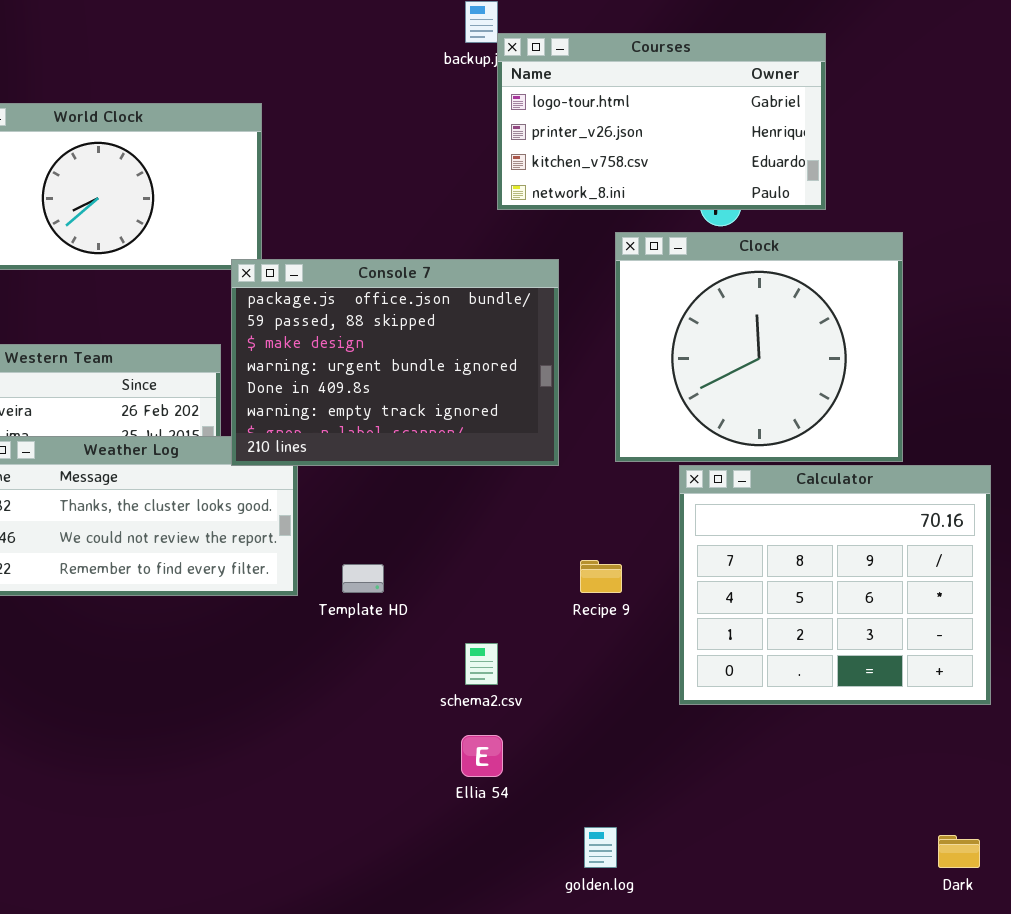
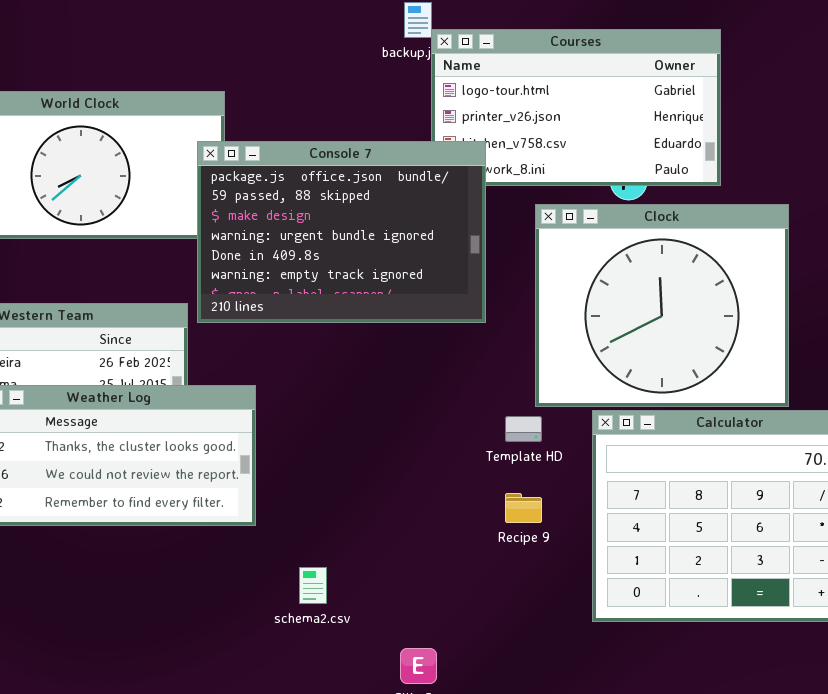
Console 7: [231,259,559,466] -> [197,141,486,323], moved
Template HD: [342,564,384,593] -> [505,416,542,442], moved
schema2.csv: [465,643,498,685] -> [299,567,327,604], moved

